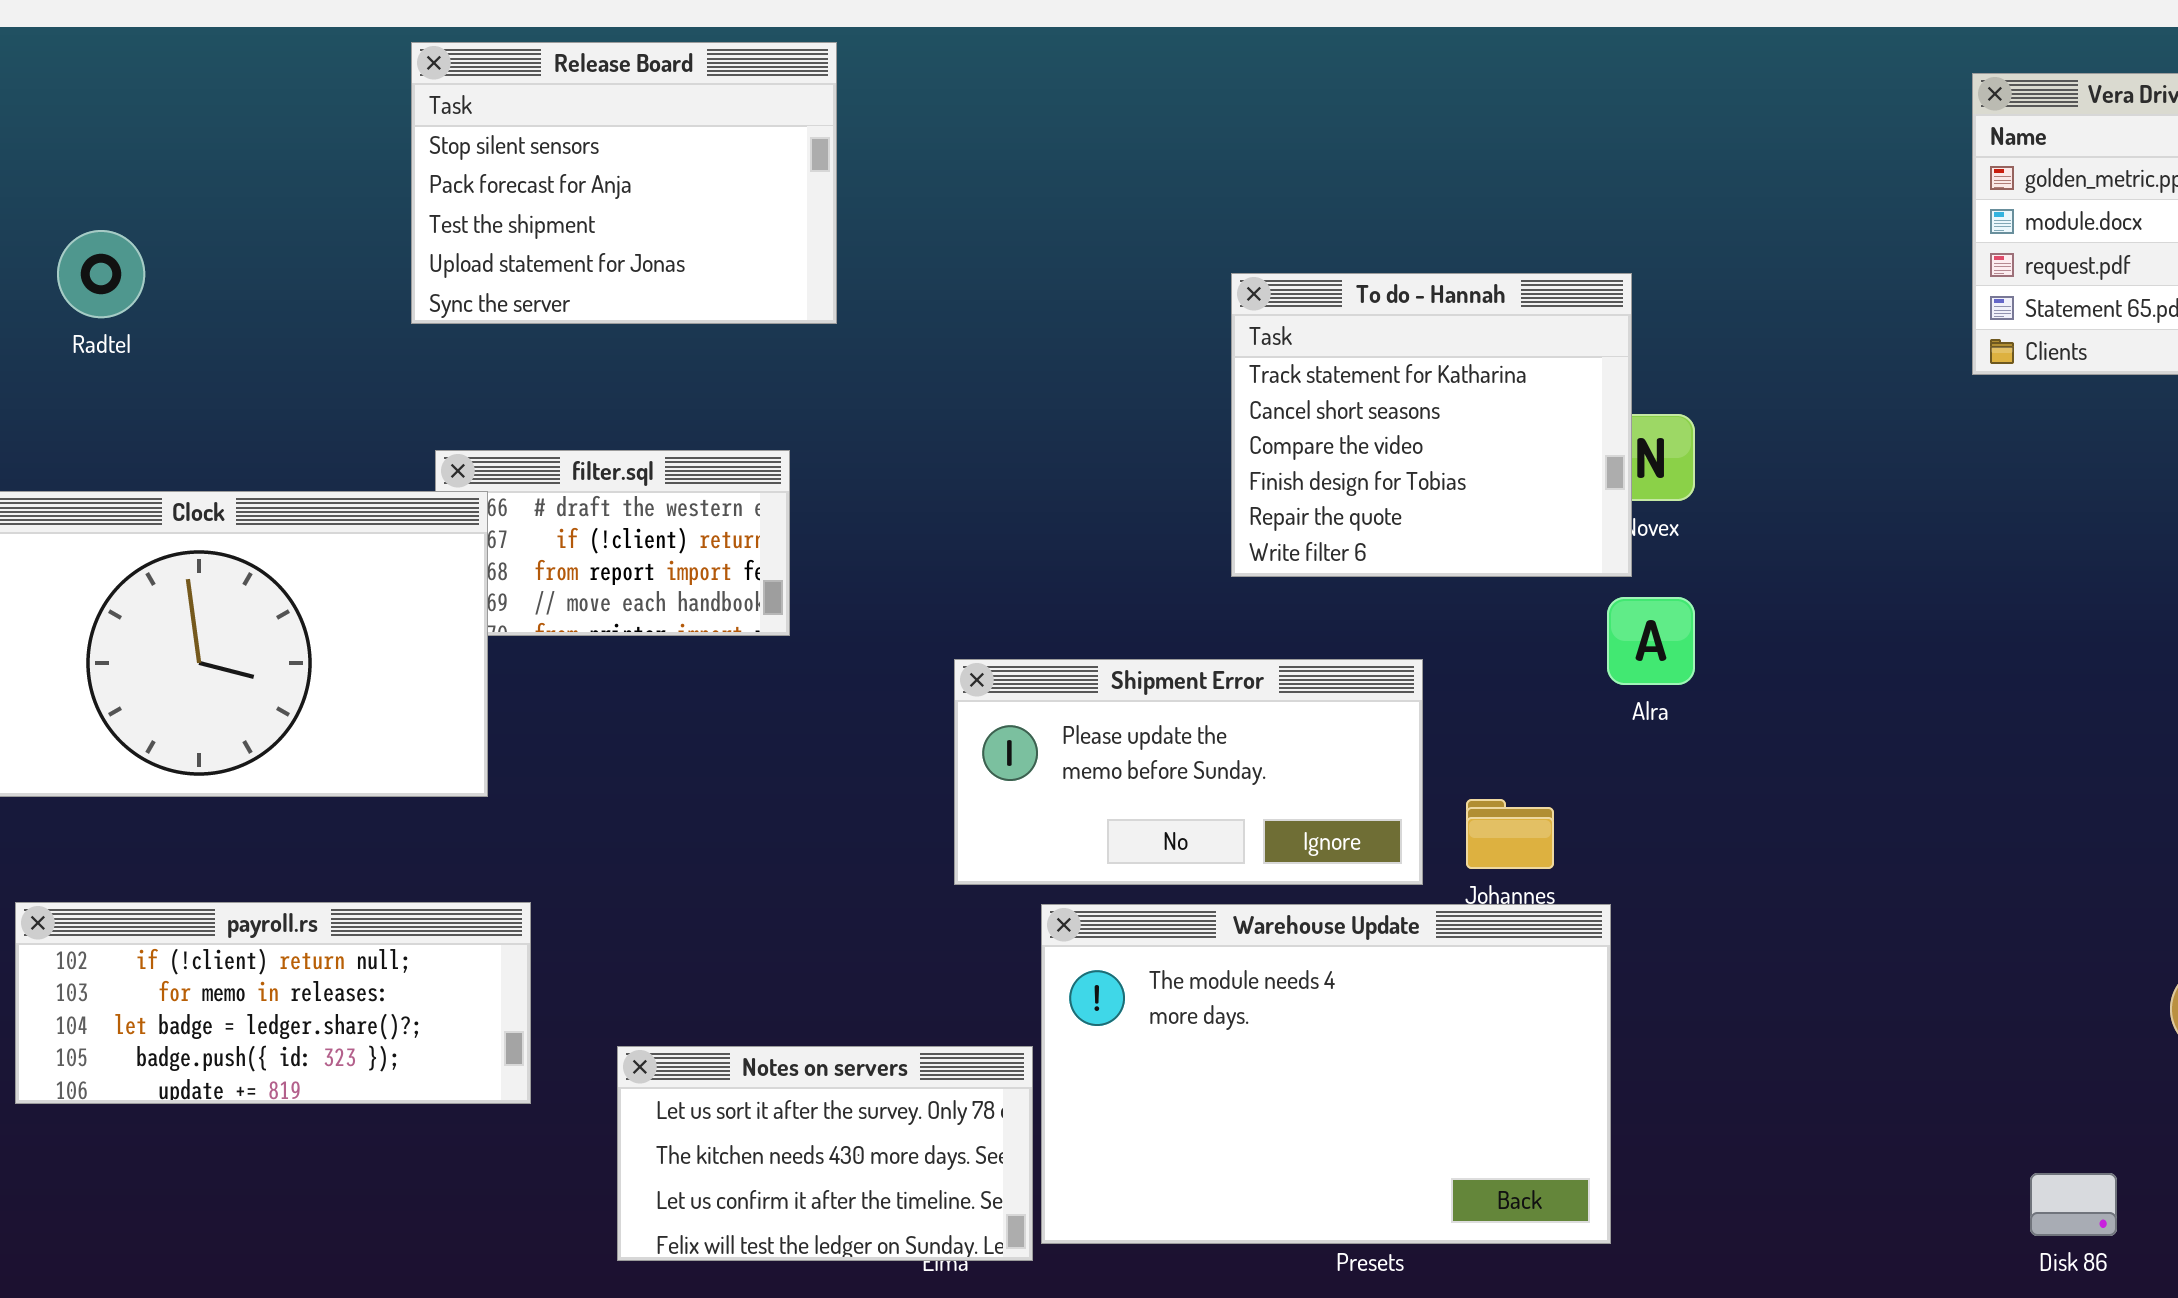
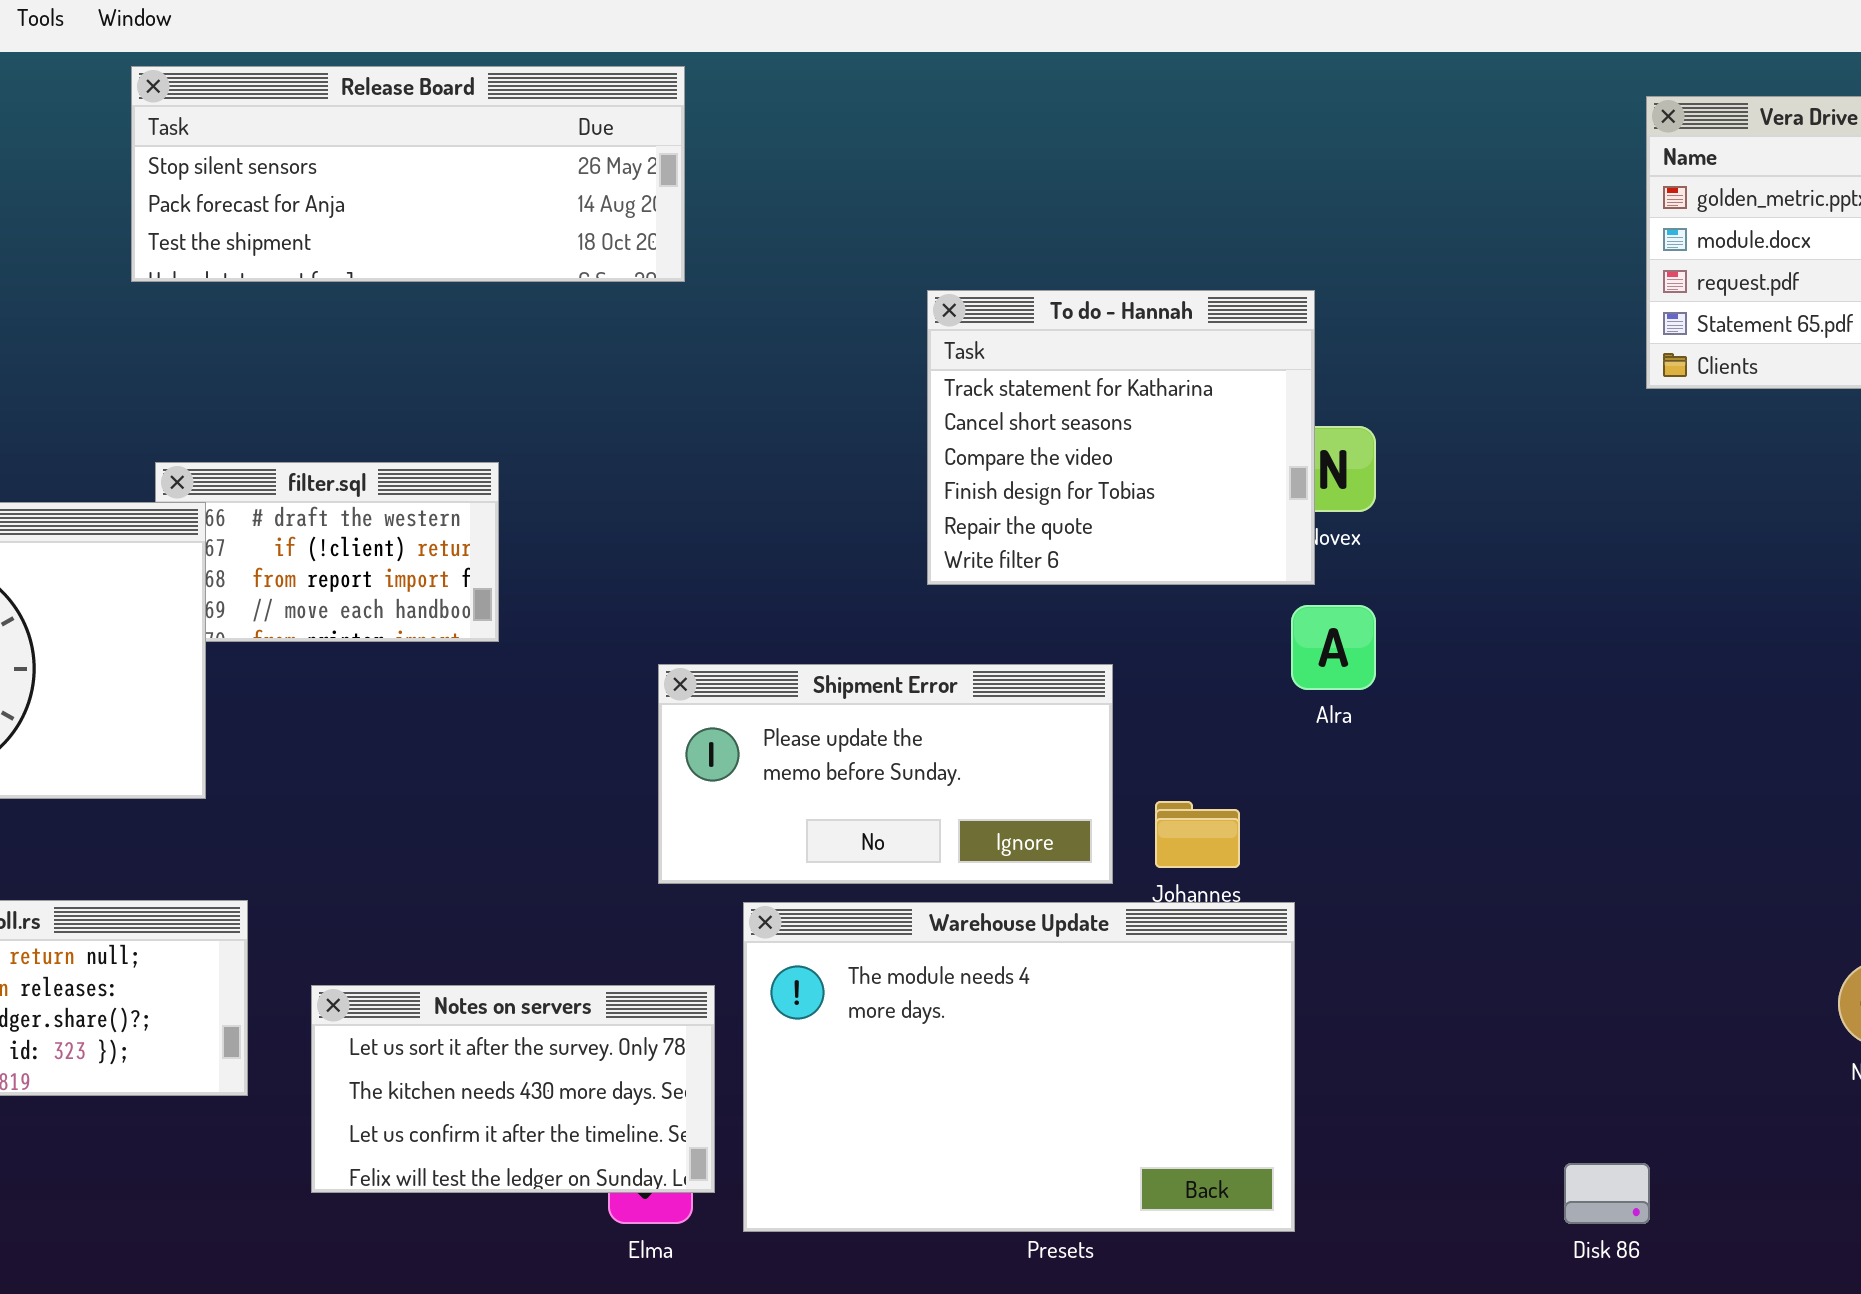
Release Board: [411,42,837,324] -> [131,66,685,282], resized
Notes on servers: [617,1046,1033,1261] -> [311,985,715,1193], moved
Disk 86: [2030,1173,2117,1236] -> [1564,1163,1650,1224], moved

